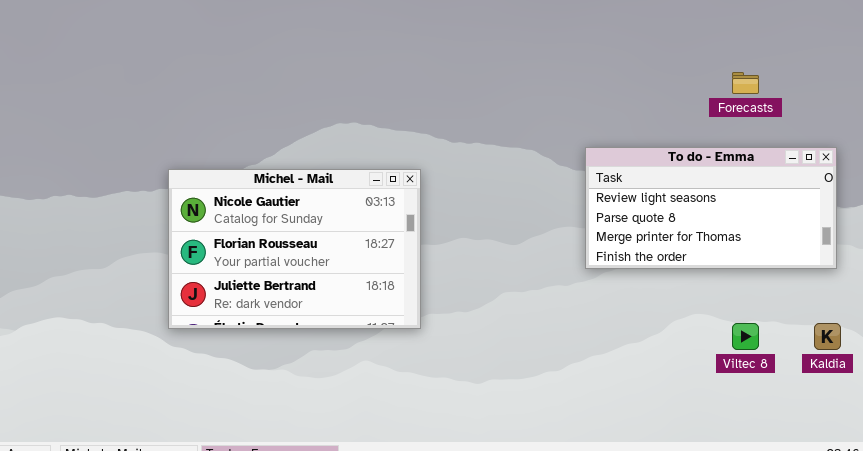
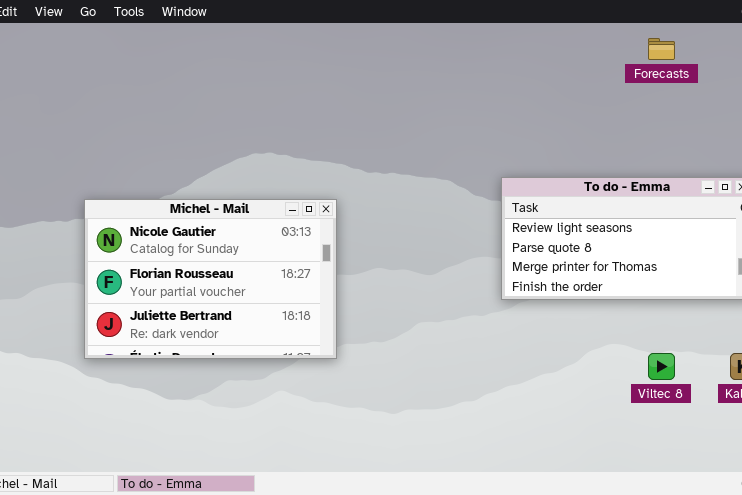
Forecasts: [732,72,759,94] -> [648,38,675,60], moved

